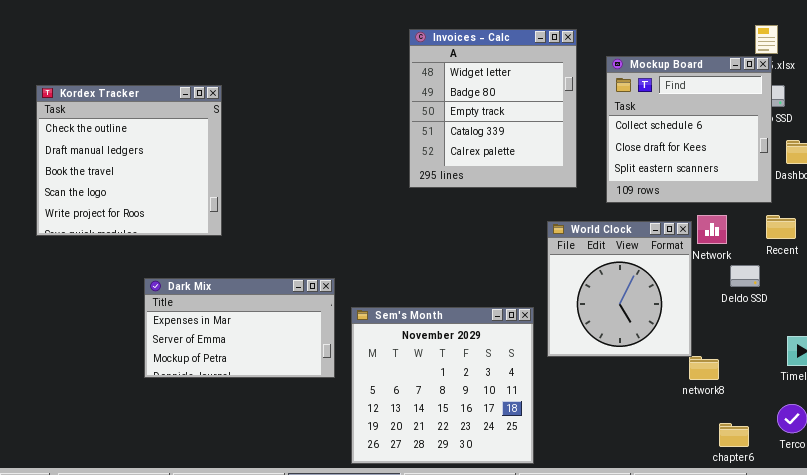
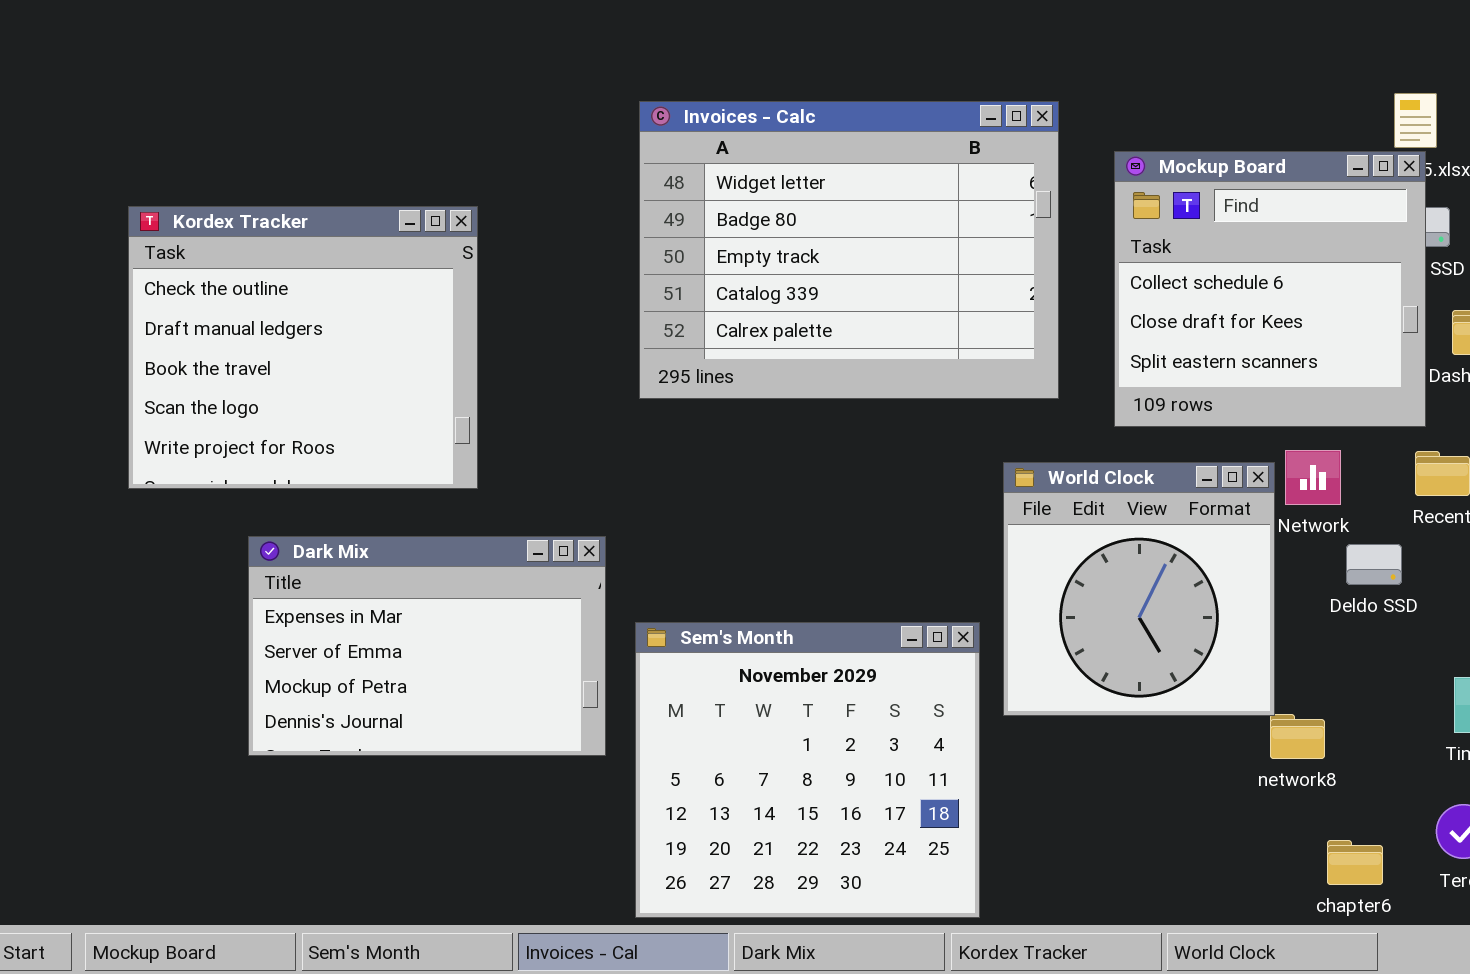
Invoices - Calc: [409,29,577,188] -> [639,101,1059,399], resized
Kordex Tracker: [36,85,222,236] -> [128,206,478,489], moved
Dark Mix: [144,278,335,378] -> [248,536,606,756], resized

